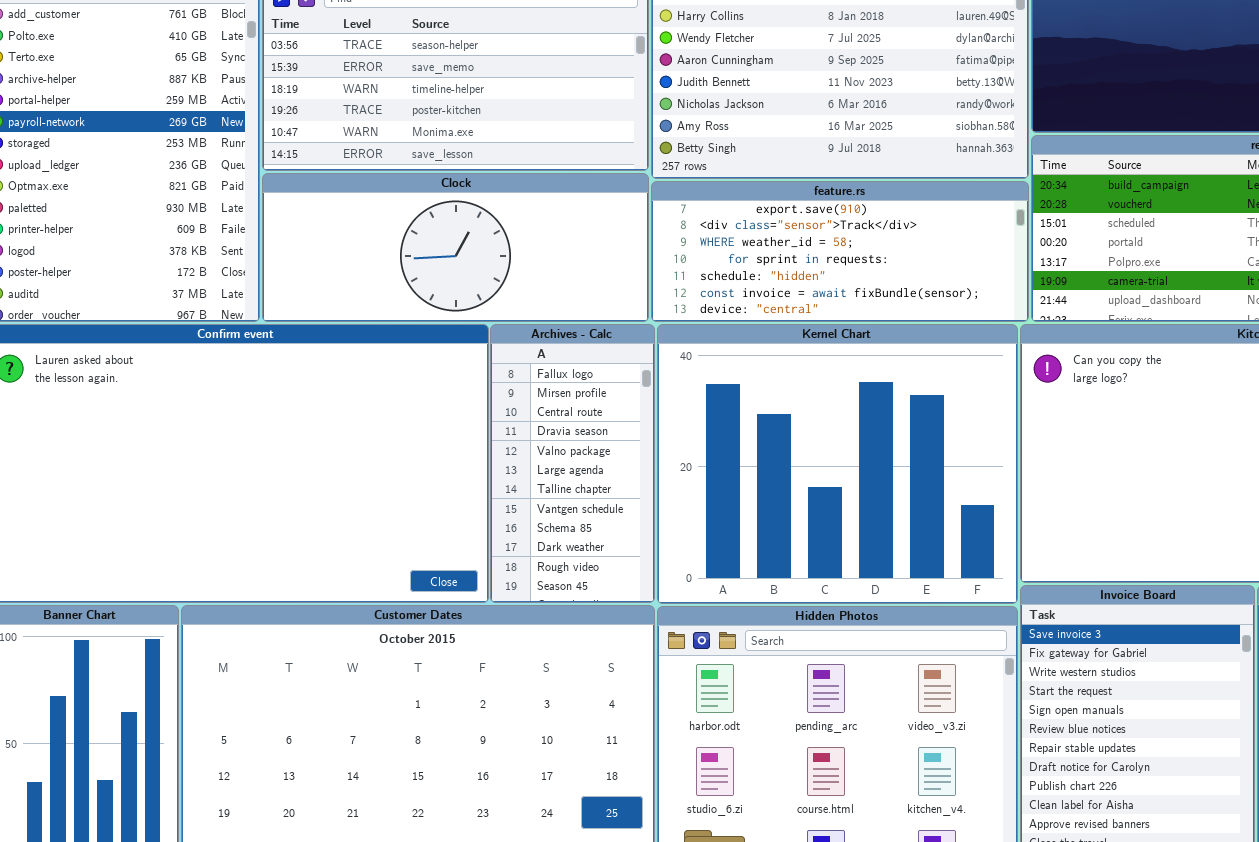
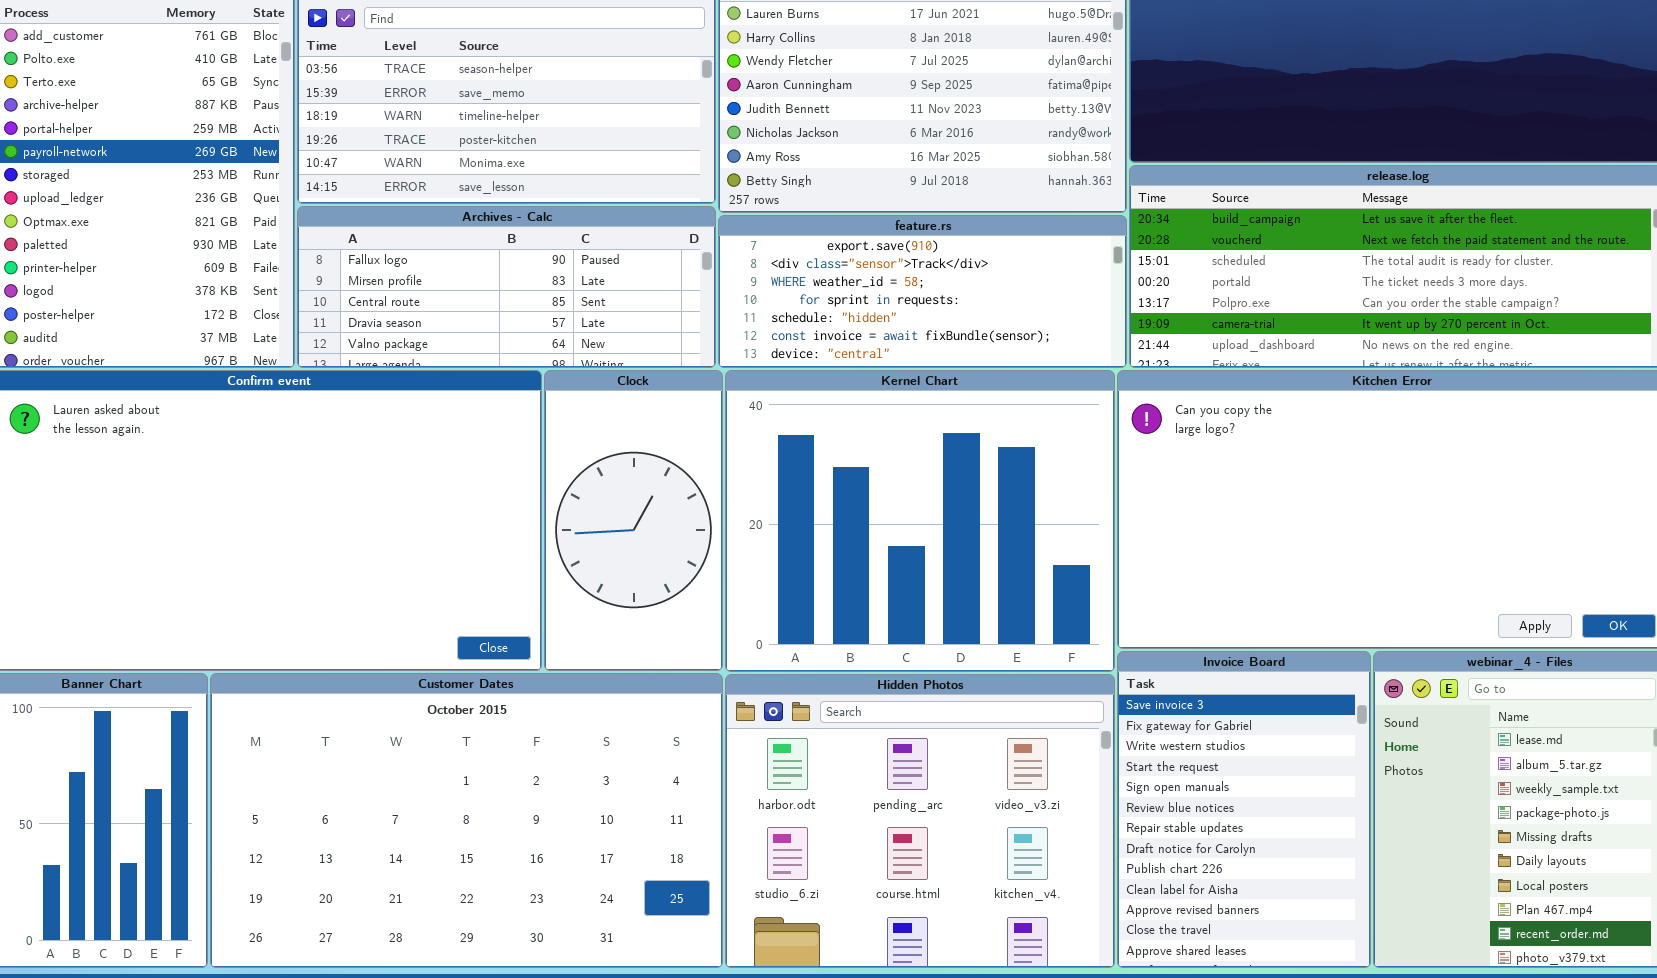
Clock: [262,173,649,322] -> [544,370,723,671], moved, resized
Archives - Calc: [490,324,655,603] -> [297,206,716,368], moved, resized

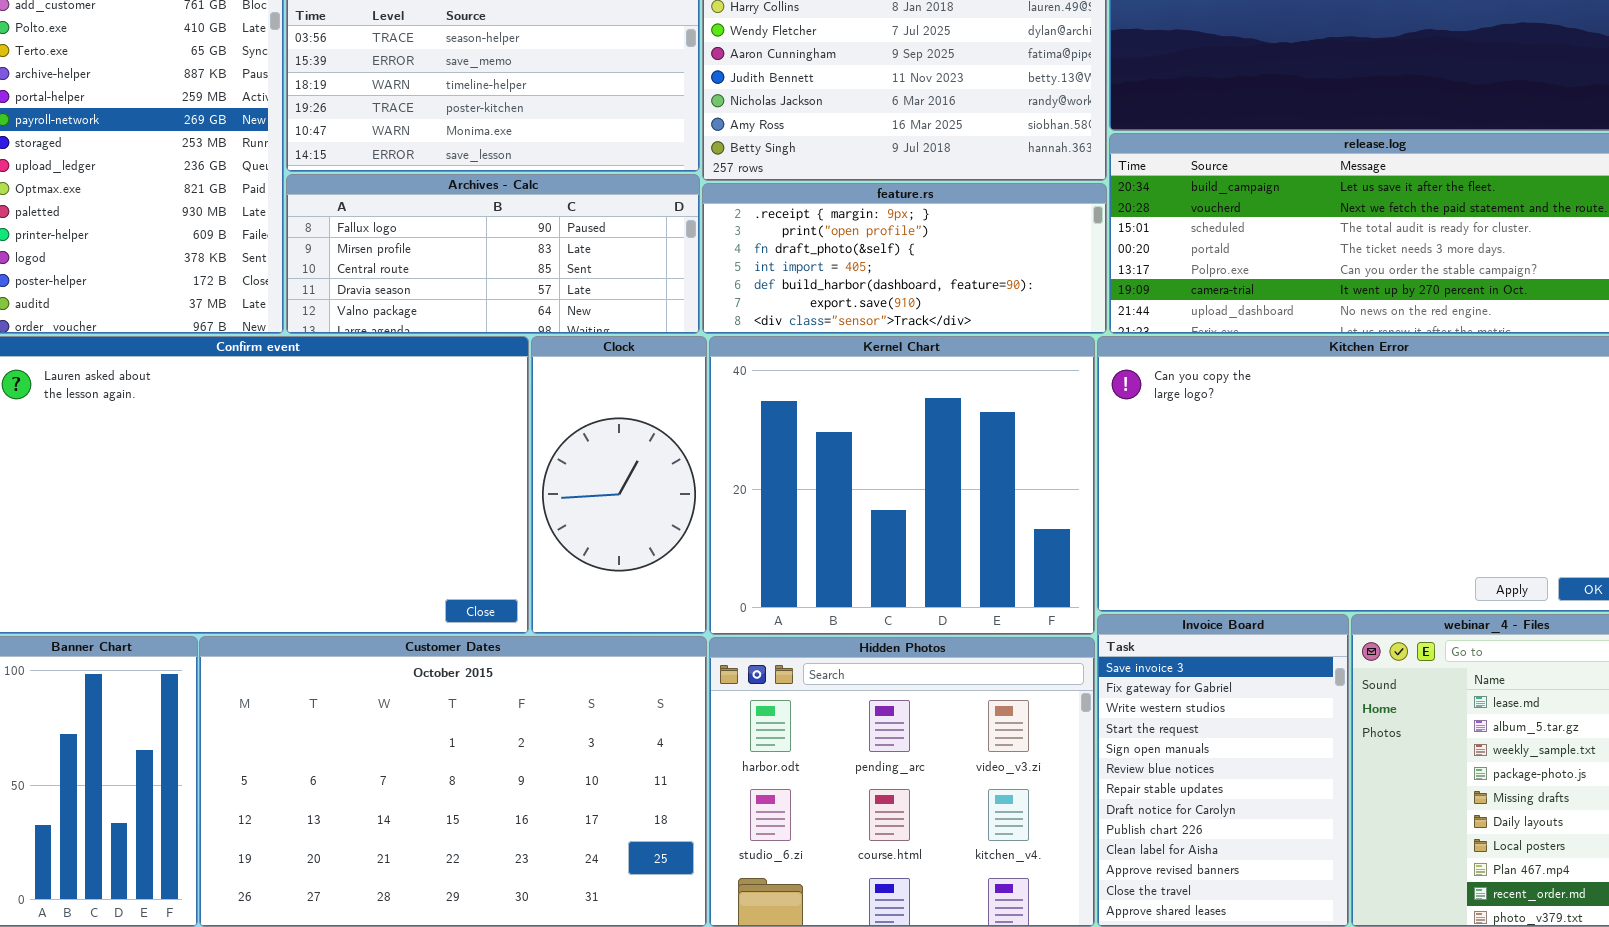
feature.rs: [718,215,1127,368] -> [702,183,1107,334], scrolled up 5 rows

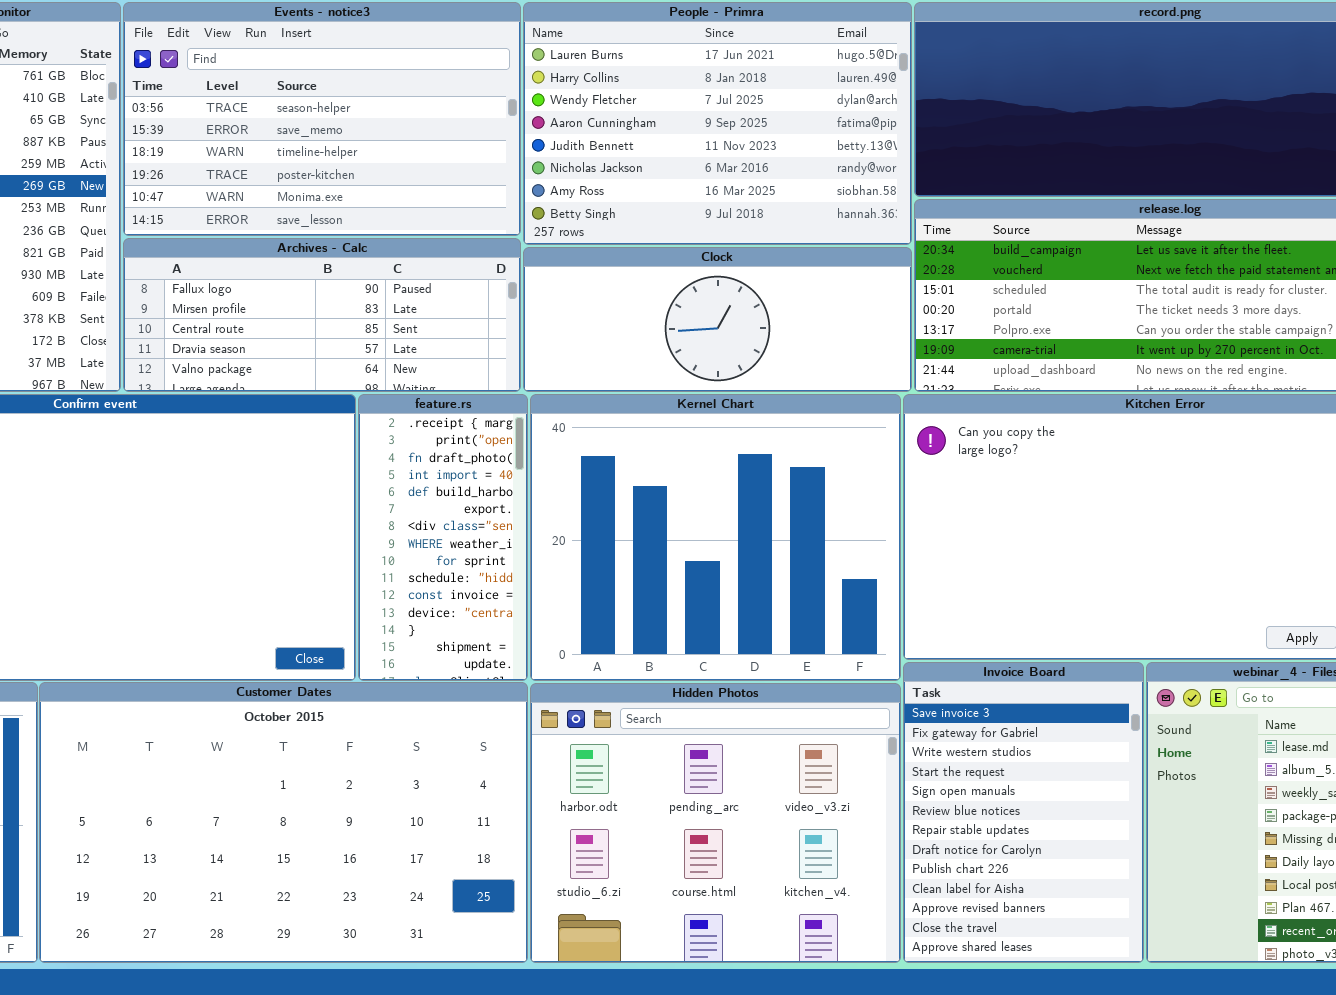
feature.rs: [702,183,1107,334] -> [358,394,528,681], moved, resized
Clock: [531,336,707,634] -> [523,247,912,392], moved, resized

